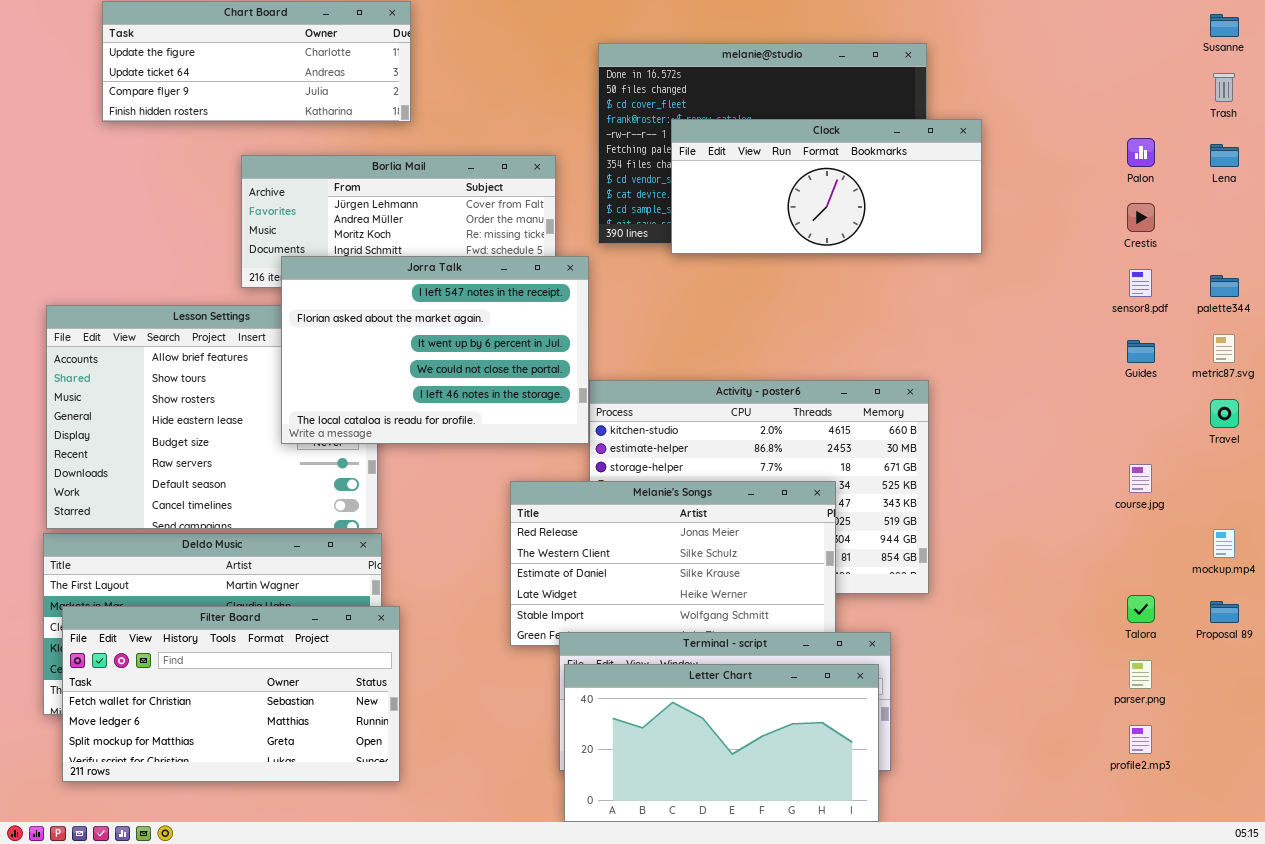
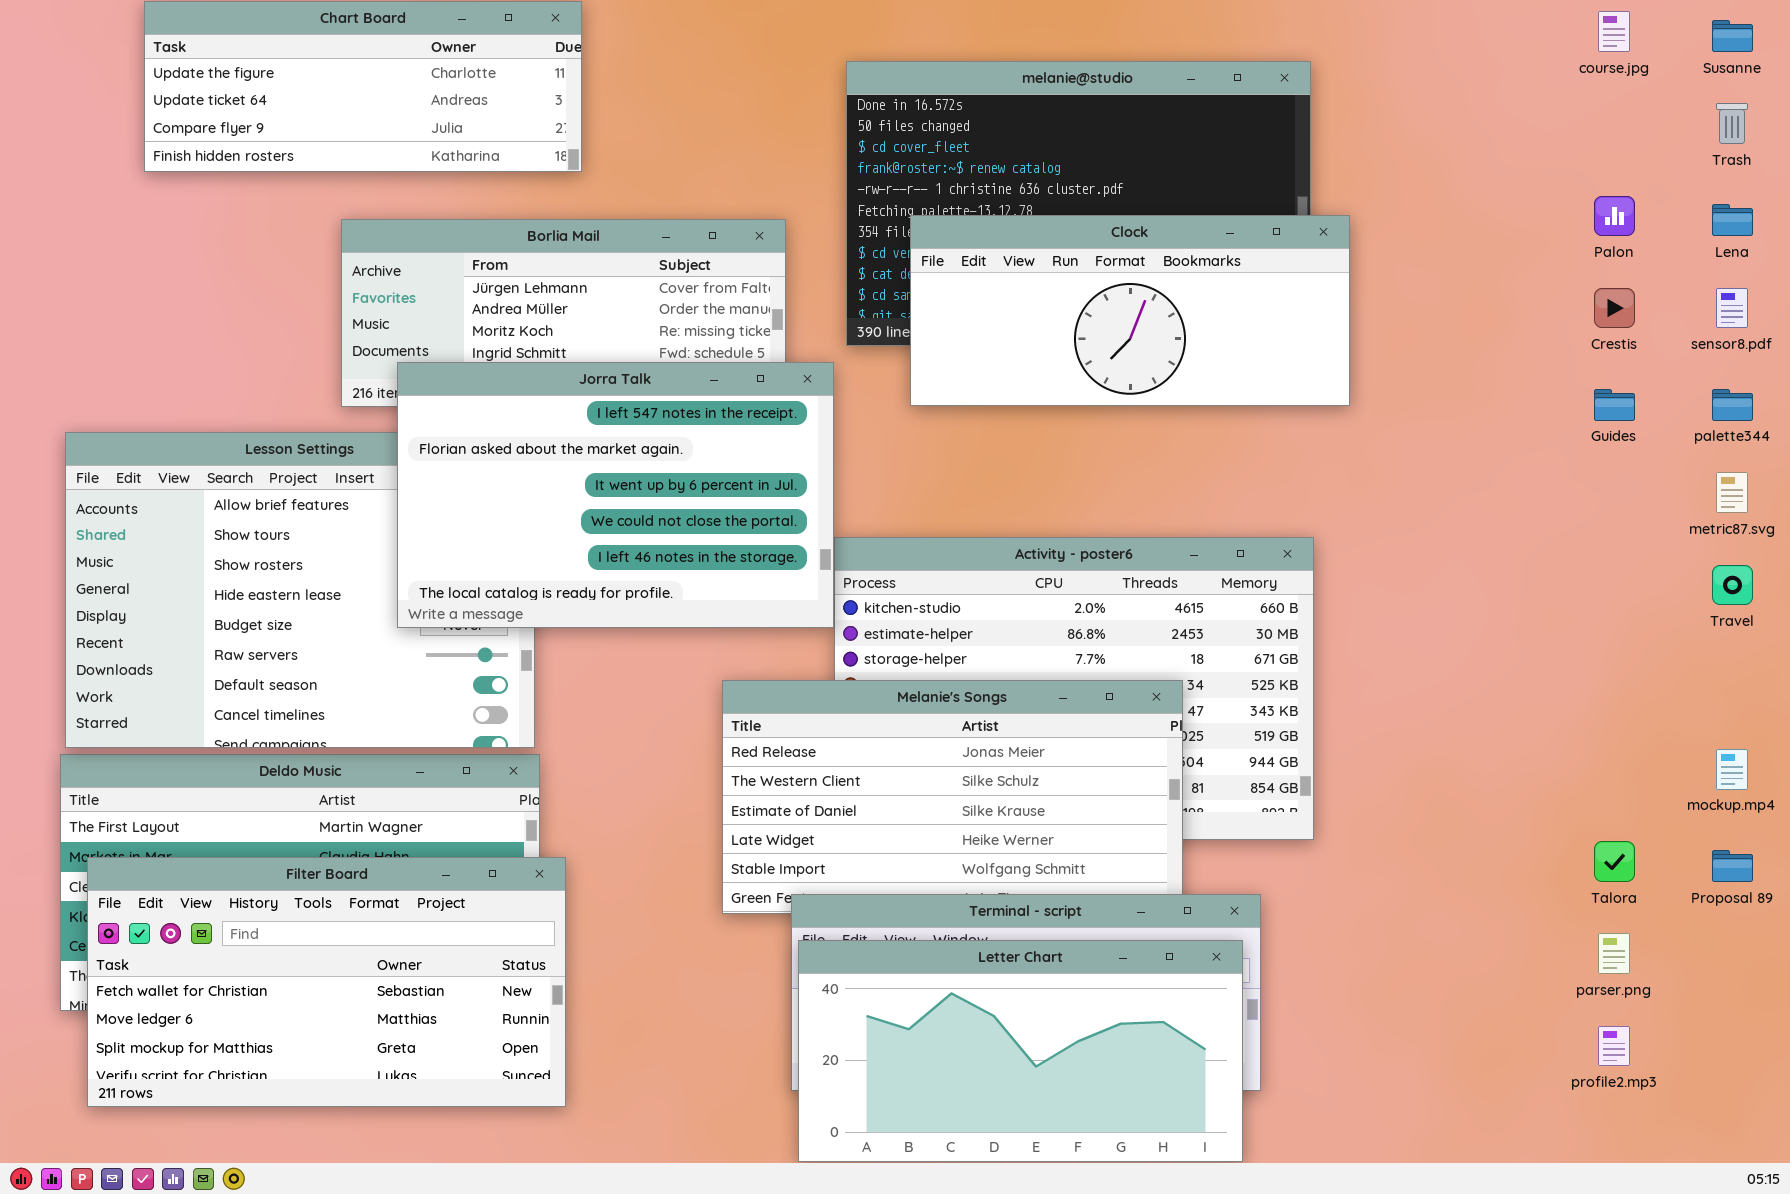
Clock: [671,119,982,254] -> [910,215,1350,406], moved
sensor8.pdf: [1129,269,1152,297] -> [1716,288,1748,328], moved
Guides: [1127,340,1155,363] -> [1594,389,1635,421], moved
course.jpg: [1129,464,1152,493] -> [1598,11,1630,52], moved

